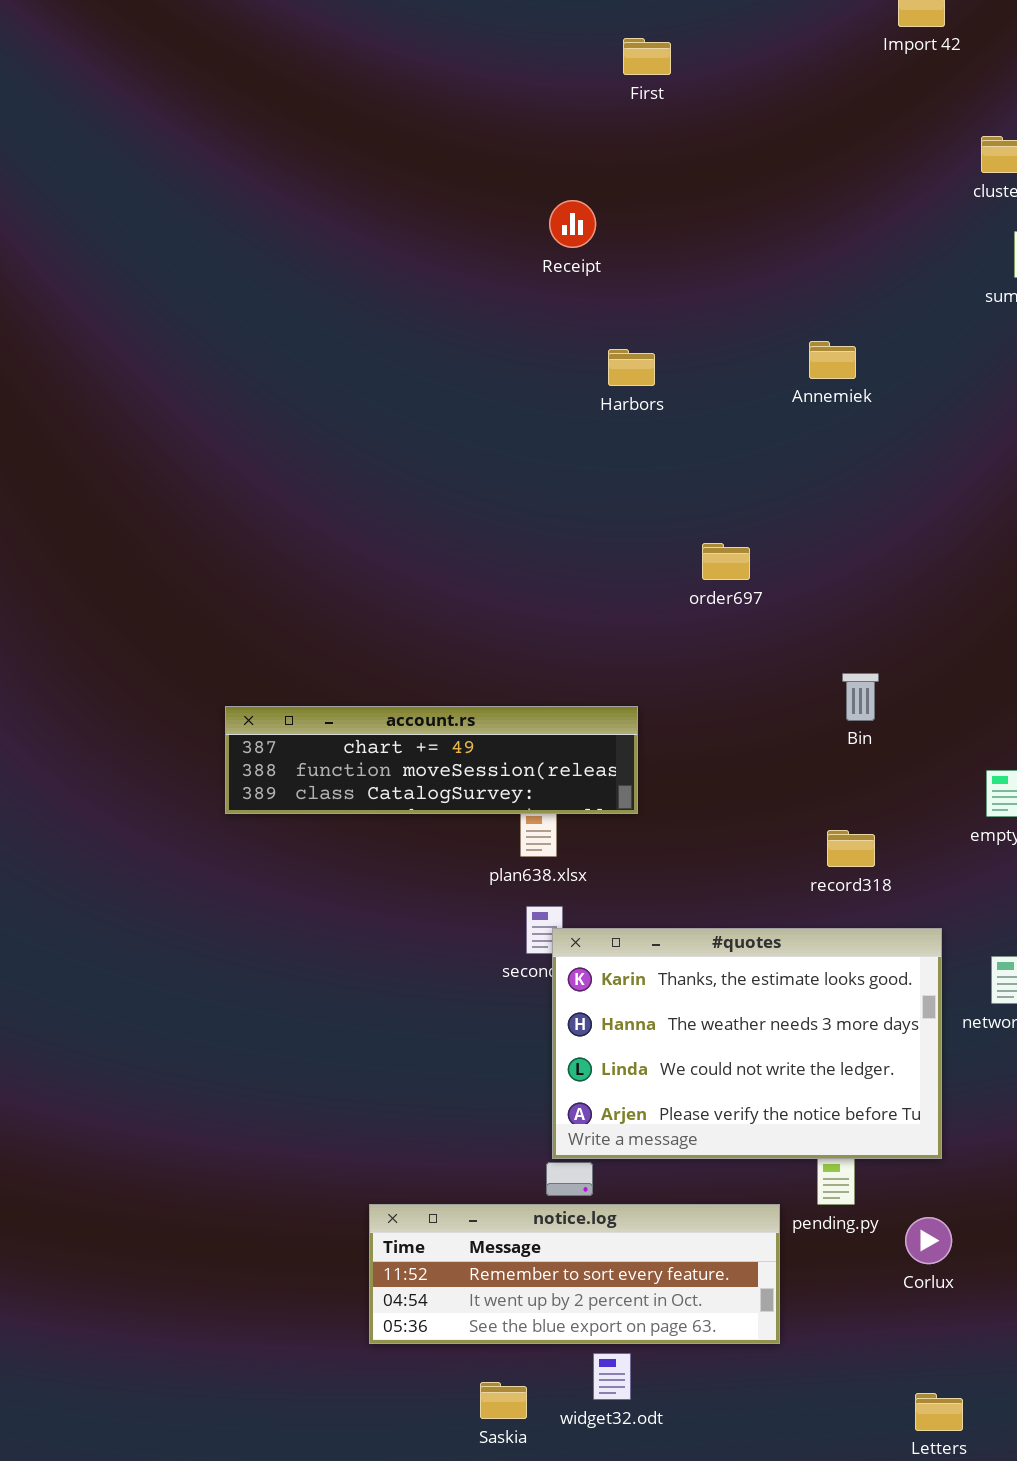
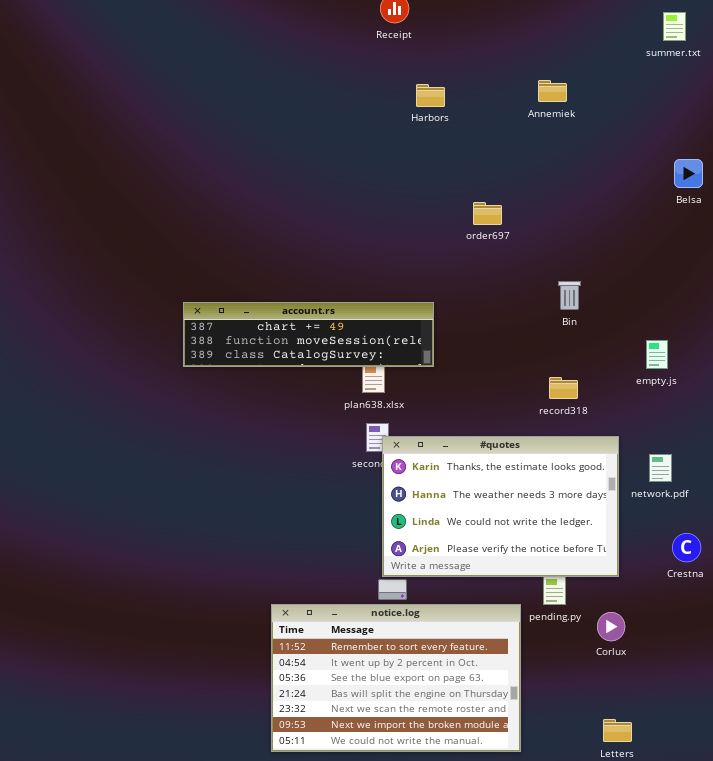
notice.log: [369,1204,780,1344] -> [271,604,521,752], resized

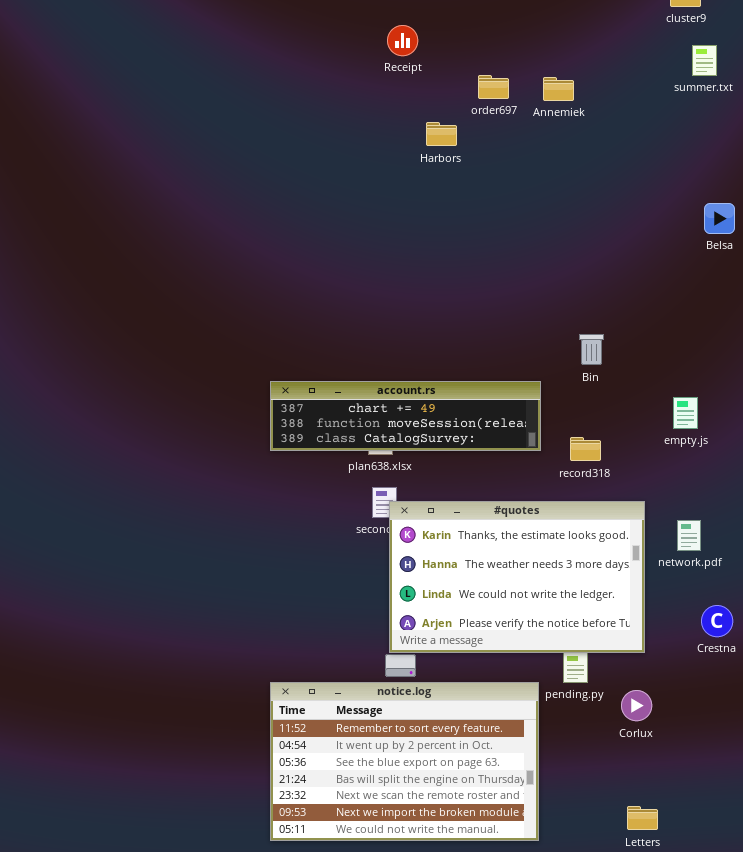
Annemiek: [538,80,567,102] -> [543,77,574,101], moved
order697: [473,202,502,225] -> [478,75,509,99], moved
account.rs: [183,302,434,367] -> [270,381,541,451], moved

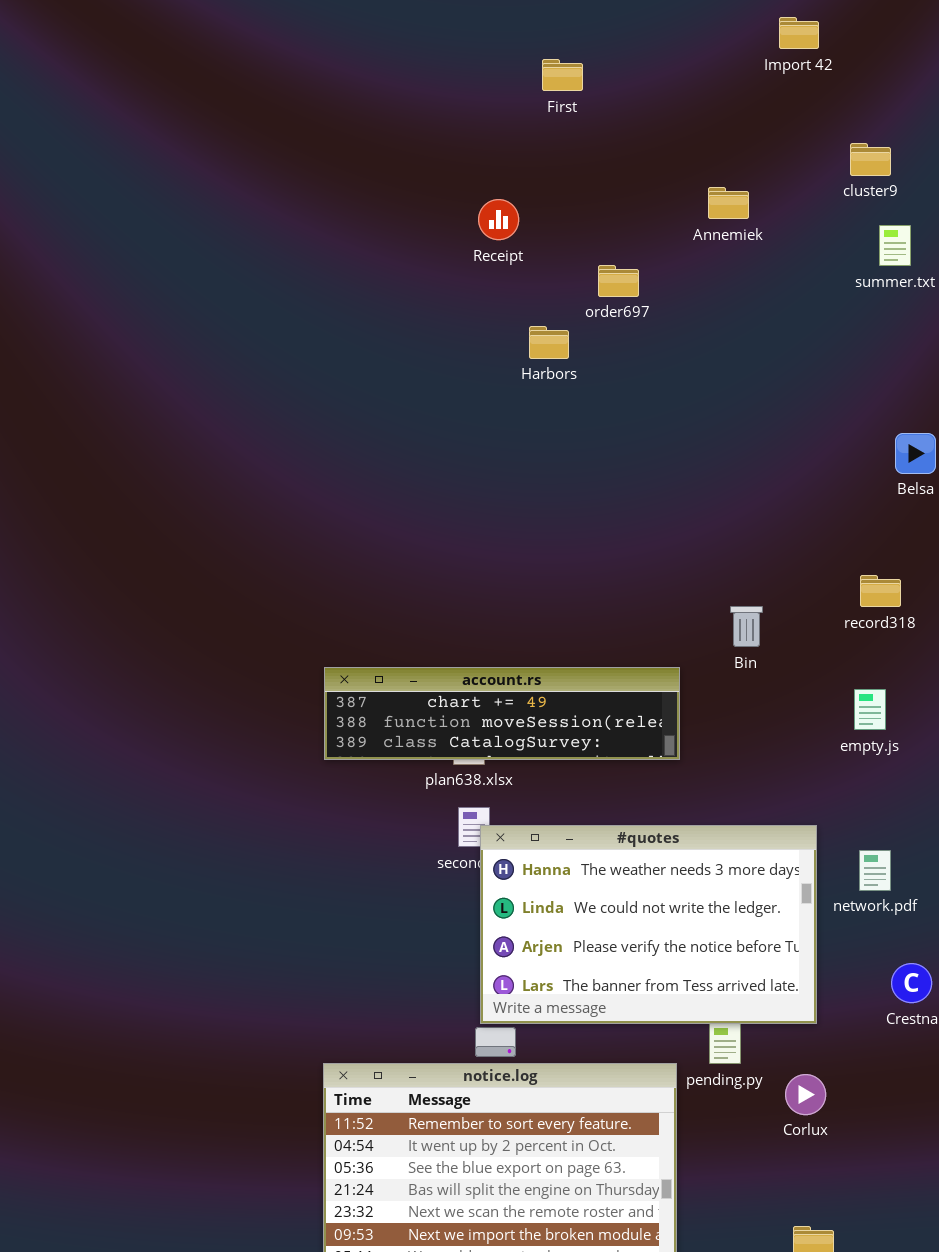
Annemiek: [543,77,574,101] -> [708,187,749,219], moved
record318: [570,437,601,461] -> [860,575,901,607], moved
#quotes: [389,501,645,653] -> [480,825,817,1024], scrolled down 1 row

